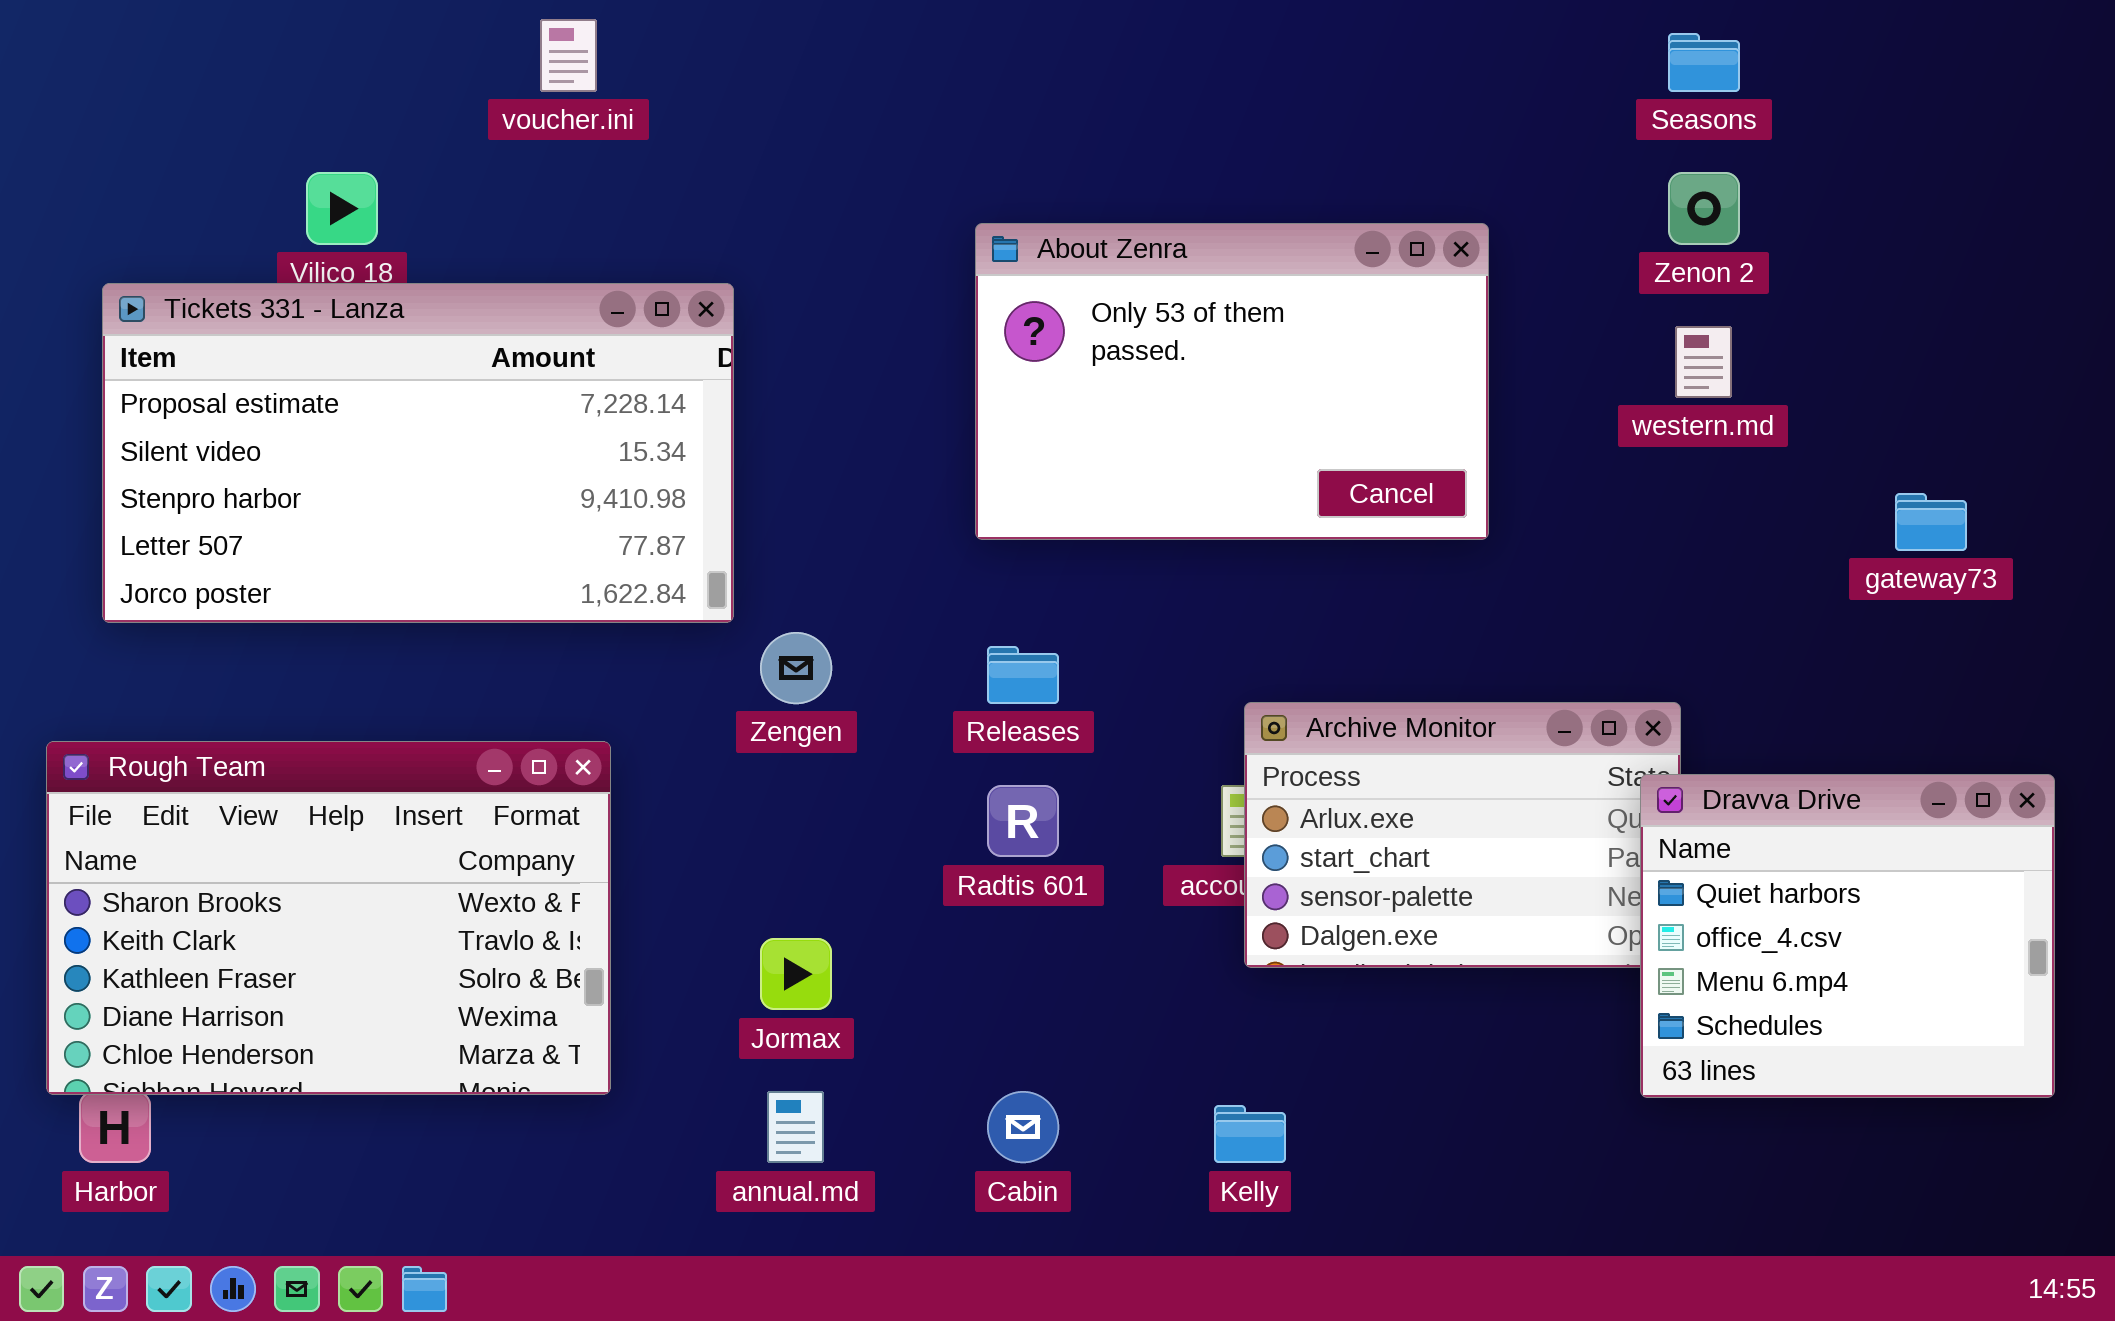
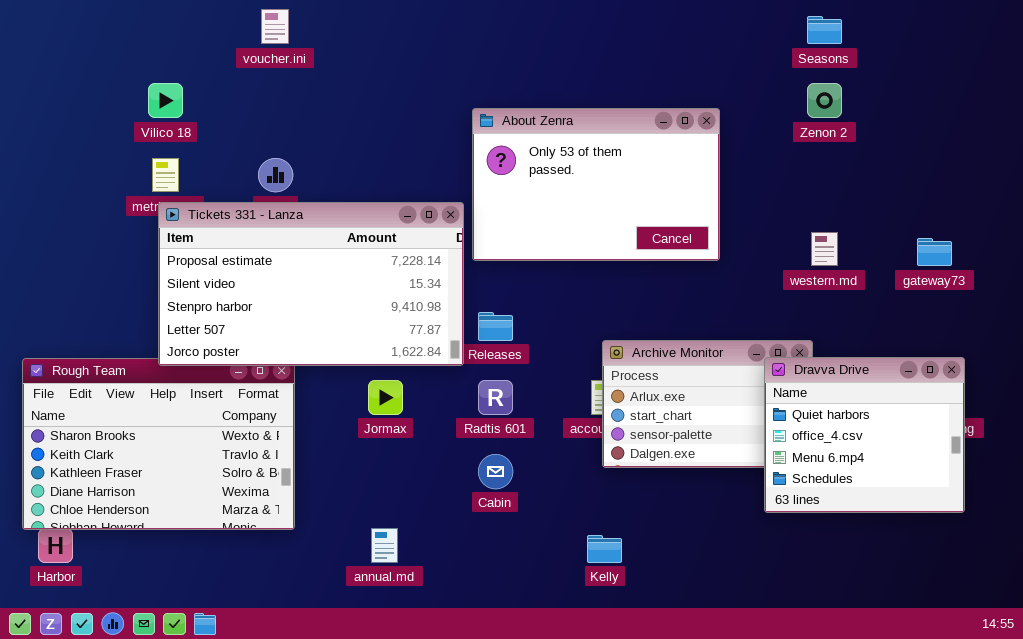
Tickets 331 - Lanza: [102,283,734,623] -> [158,202,464,366], moved
western.md: [1675,326,1732,398] -> [811,232,838,266], moved
Dravva Drive: [1640,774,2055,1098] -> [764,357,965,513], moved
Jormax: [760,938,832,1010] -> [368,380,403,415], moved
Cabin: [987,1091,1059,1163] -> [478,454,513,489], moved

